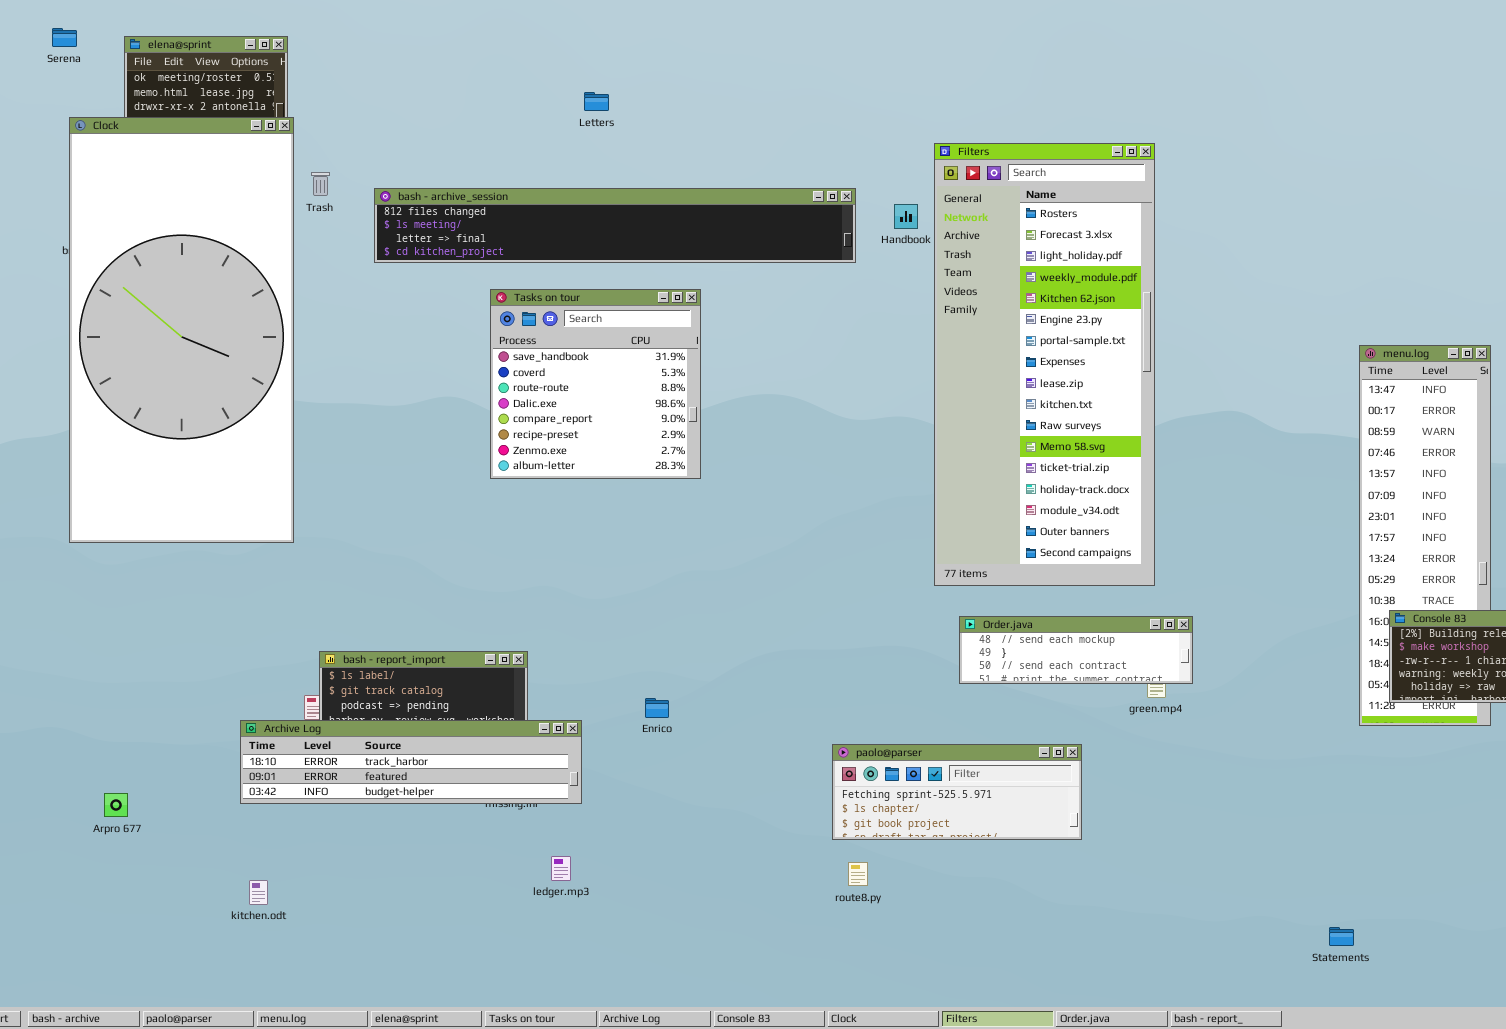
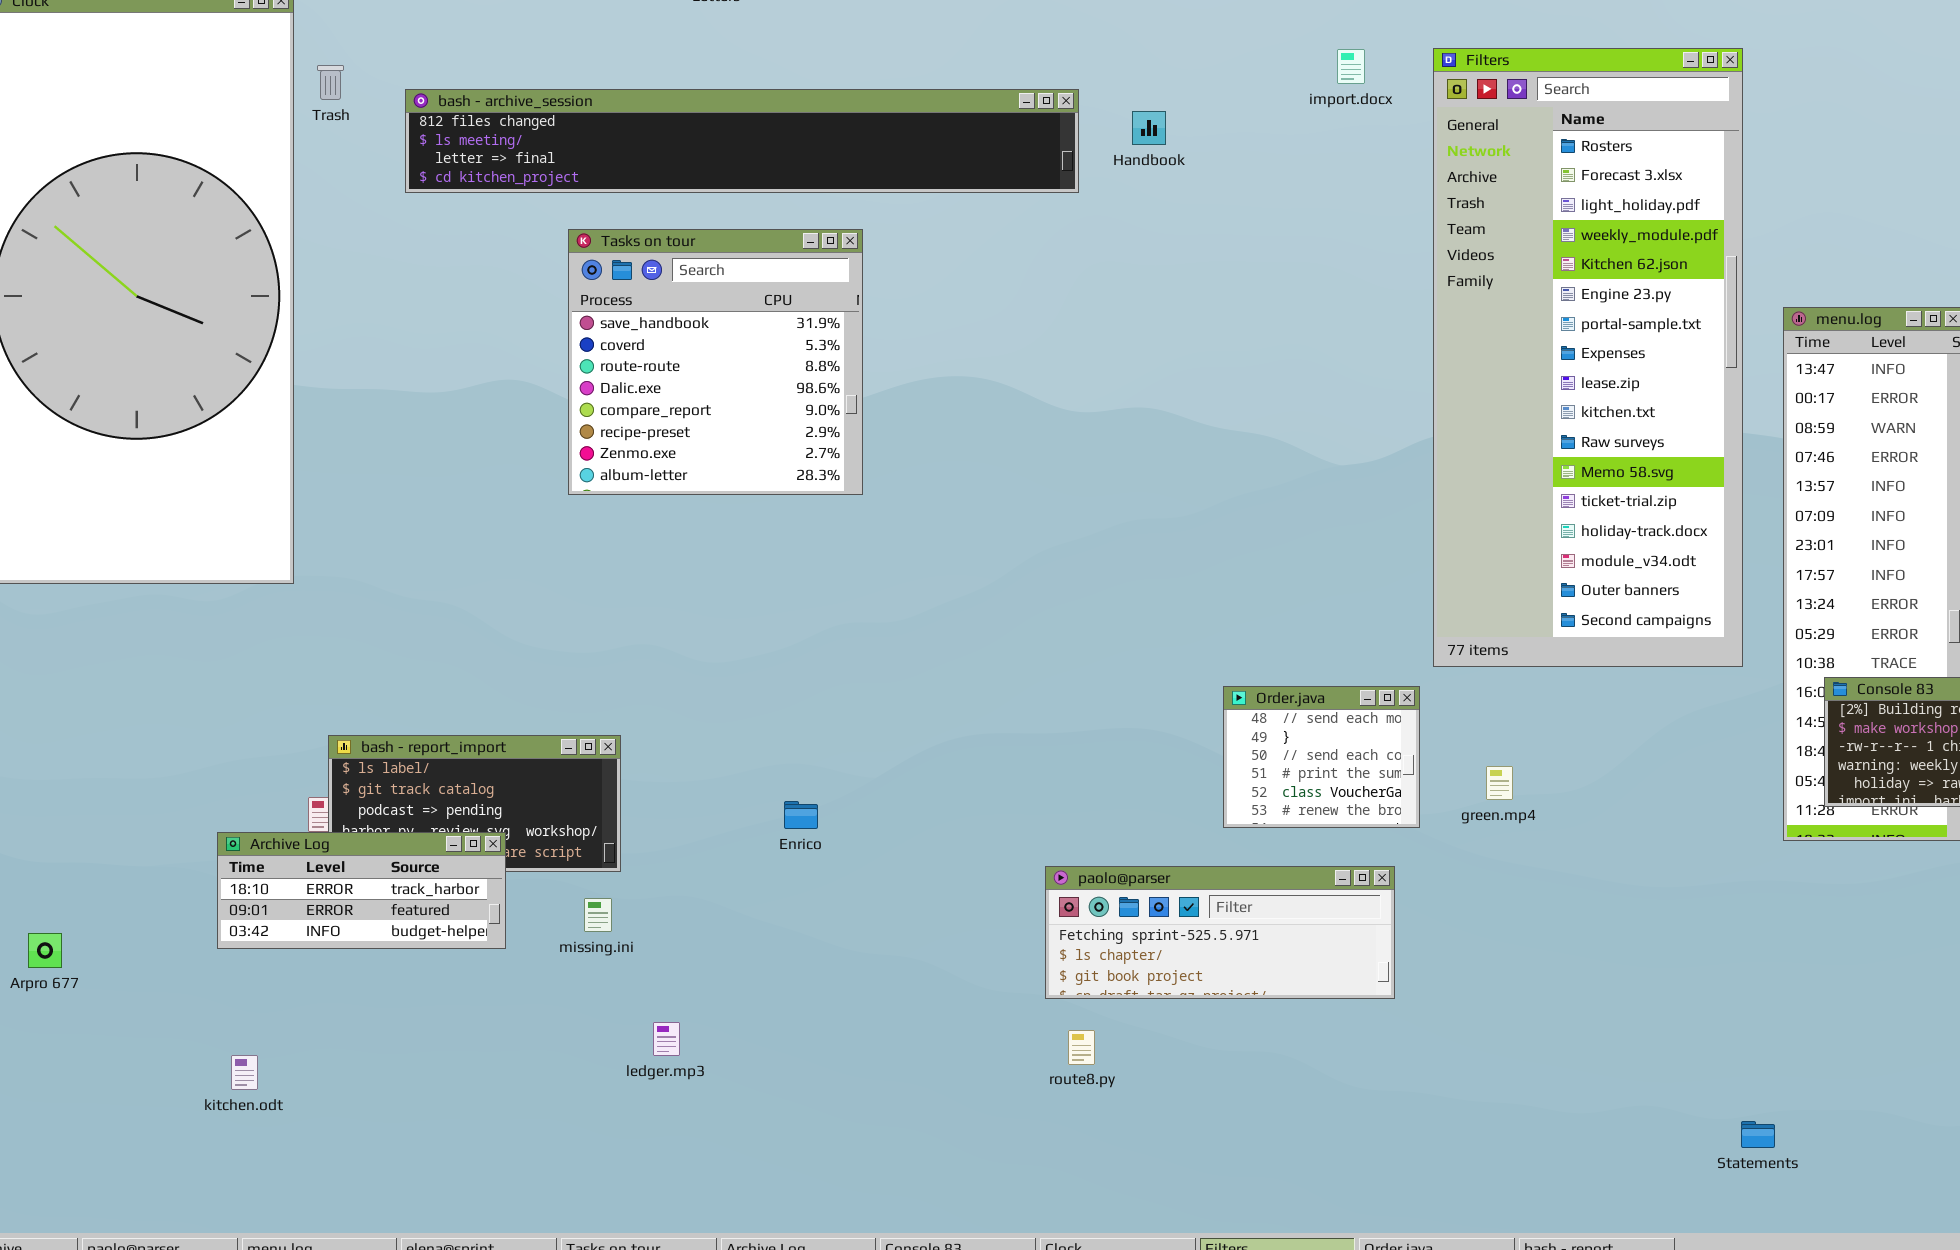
Filters: [934,143,1155,586] -> [1433,48,1743,667], moved
Order.java: [959,616,1193,684] -> [1223,686,1420,828], resized
Archive Log: [240,720,582,804] -> [217,832,506,949], resized

